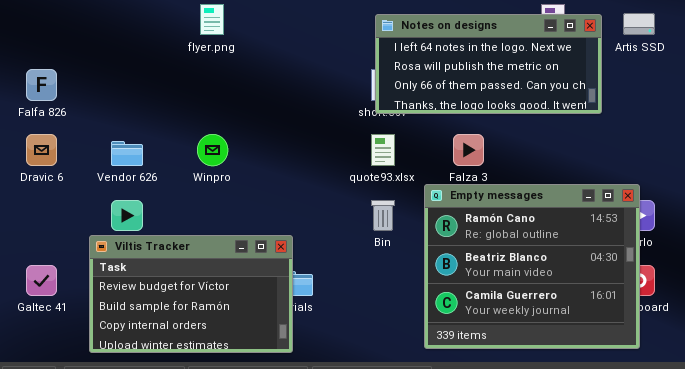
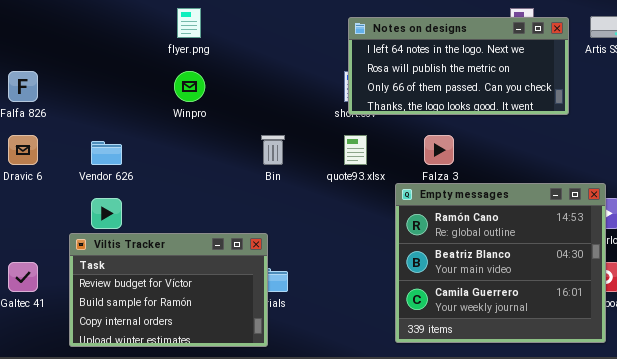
Winpro: [197,134,228,166] -> [174,71,205,102], moved
Bin: [371,200,395,231] -> [261,135,285,165], moved

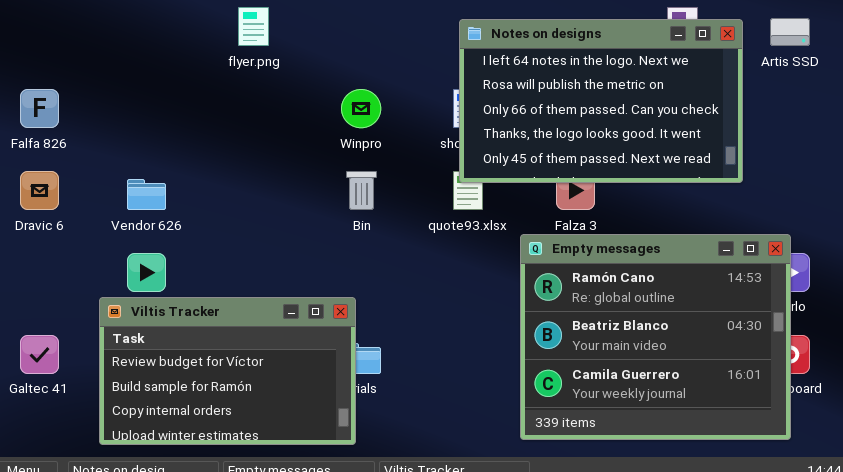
Notes on designs: [348,17,569,115] -> [459,19,743,183], resized
Winpro: [174,71,205,102] -> [341,89,381,128], moved

